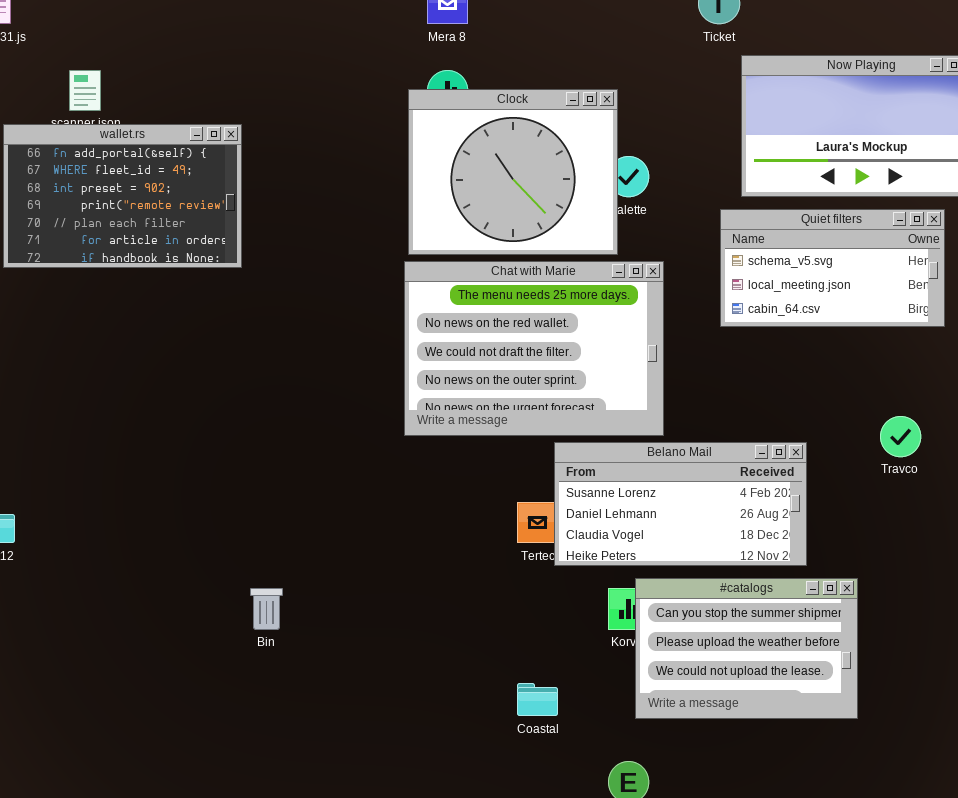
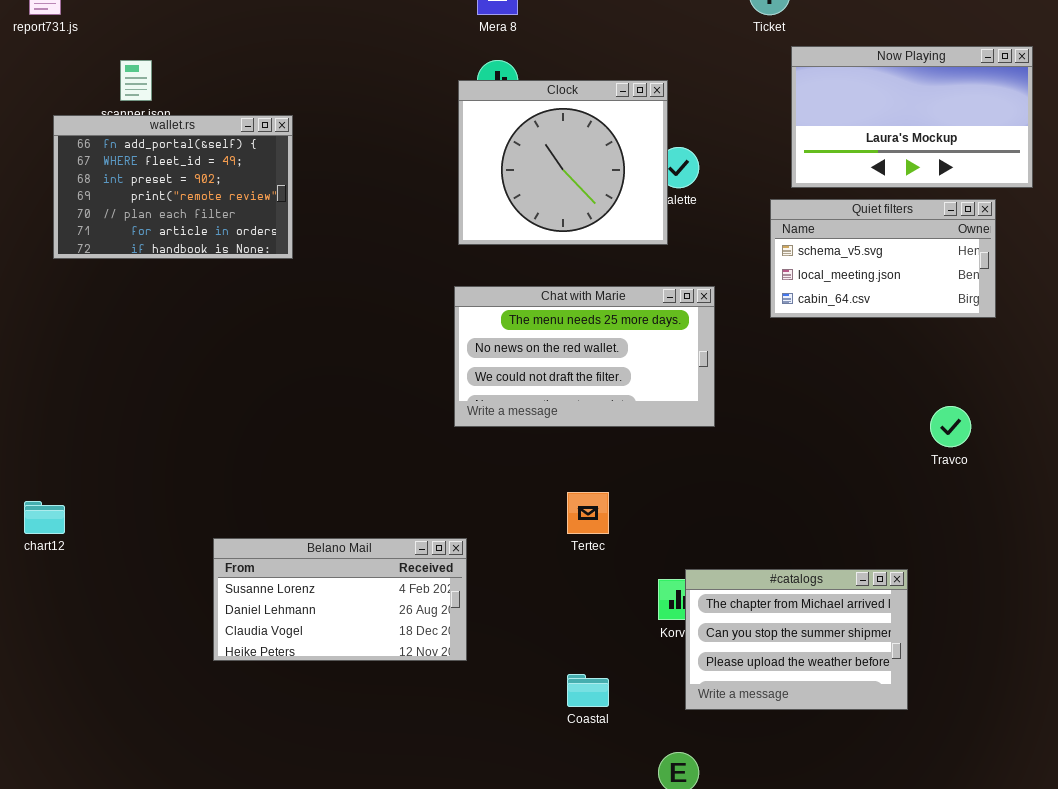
Chat with Marie: [404,261,664,436] -> [454,286,715,427], resized
Belano Mail: [554,442,807,566] -> [213,538,467,661], moved
#catalogs: [635,578,858,719] -> [685,569,908,710], scrolled up 1 row

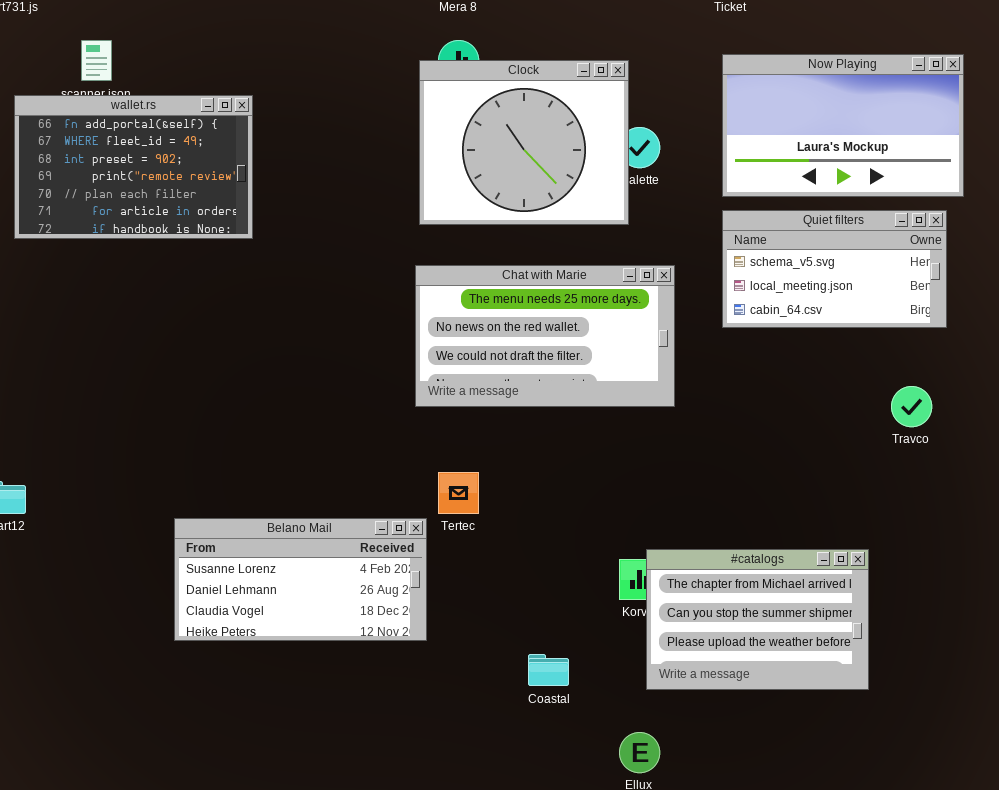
Now Playing: [791,46,1033,188] -> [722,54,964,197], moved
Quiet filters: [770,199,996,318] -> [722,210,947,328], moved
Tertec: [567,492,609,534] -> [438,472,479,514], moved

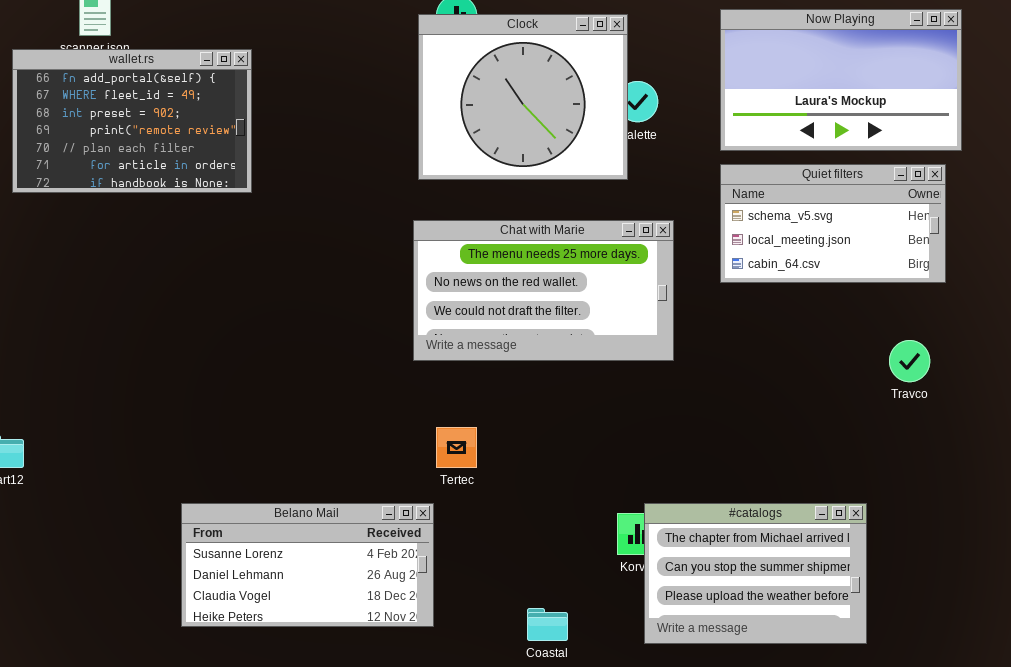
Belano Mail: [174,518,427,641] -> [181,503,434,627], moved

